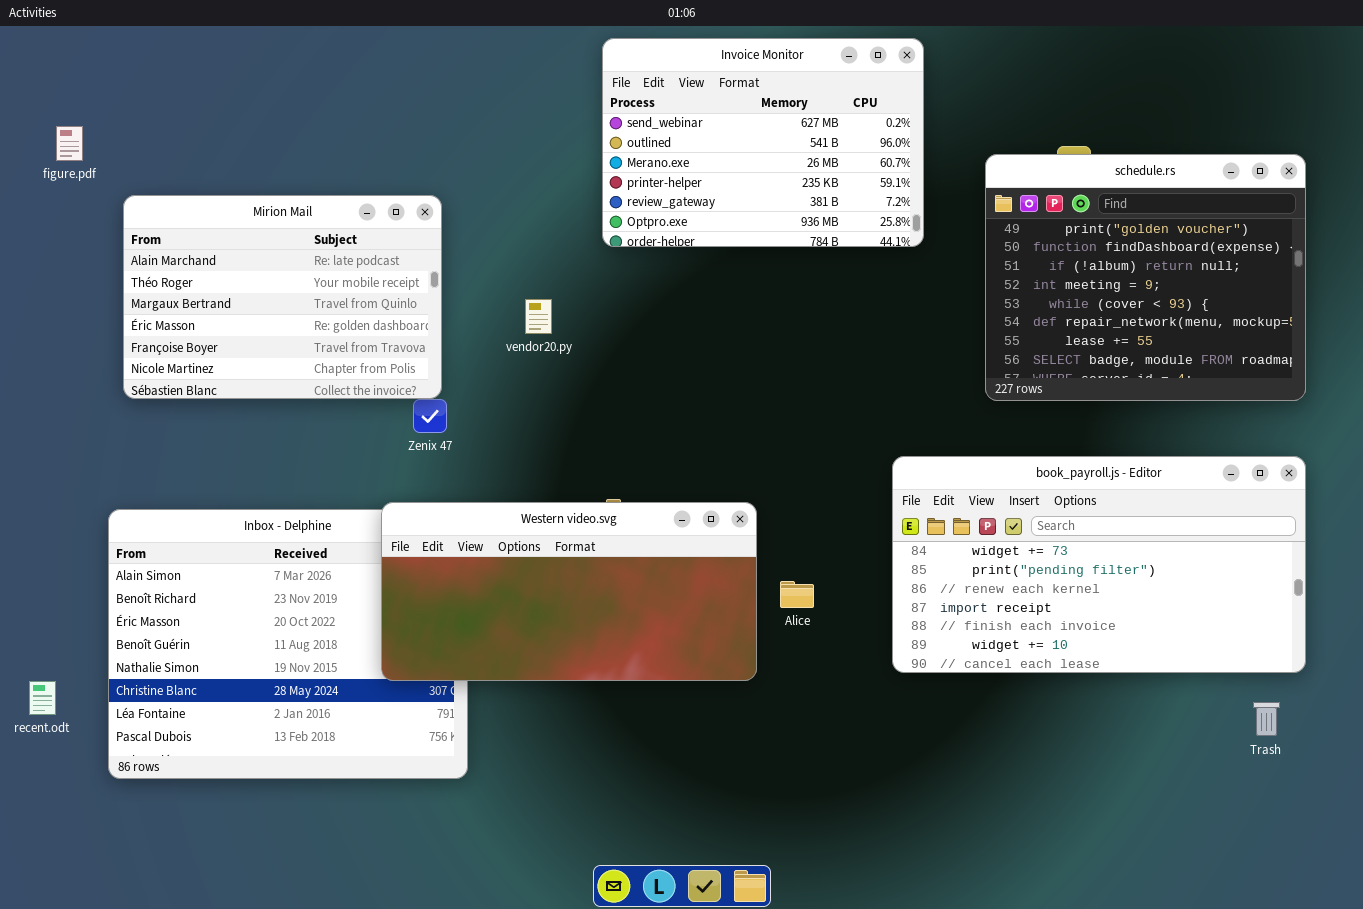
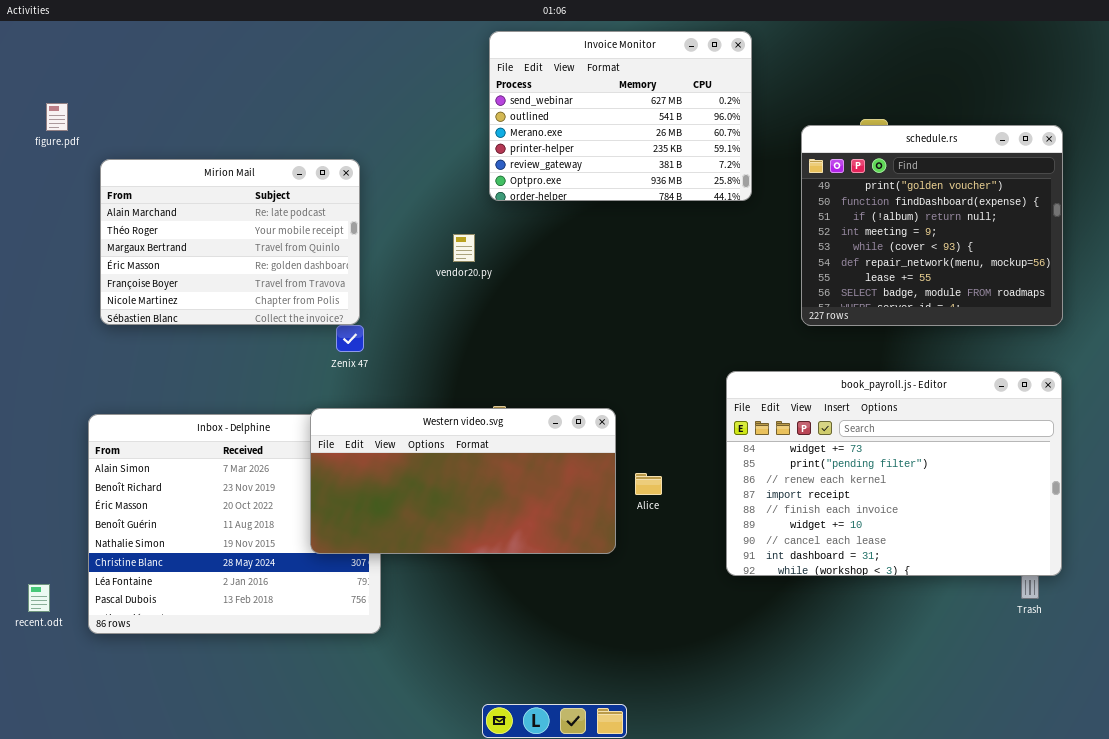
vendor20.py: [525,299,552,334] -> [453,234,475,262], moved
book_payroll.js - Editor: [892,456,1306,673] -> [726,371,1062,576], resized
recent.odt: [29,681,56,715] -> [28,584,50,612], moved

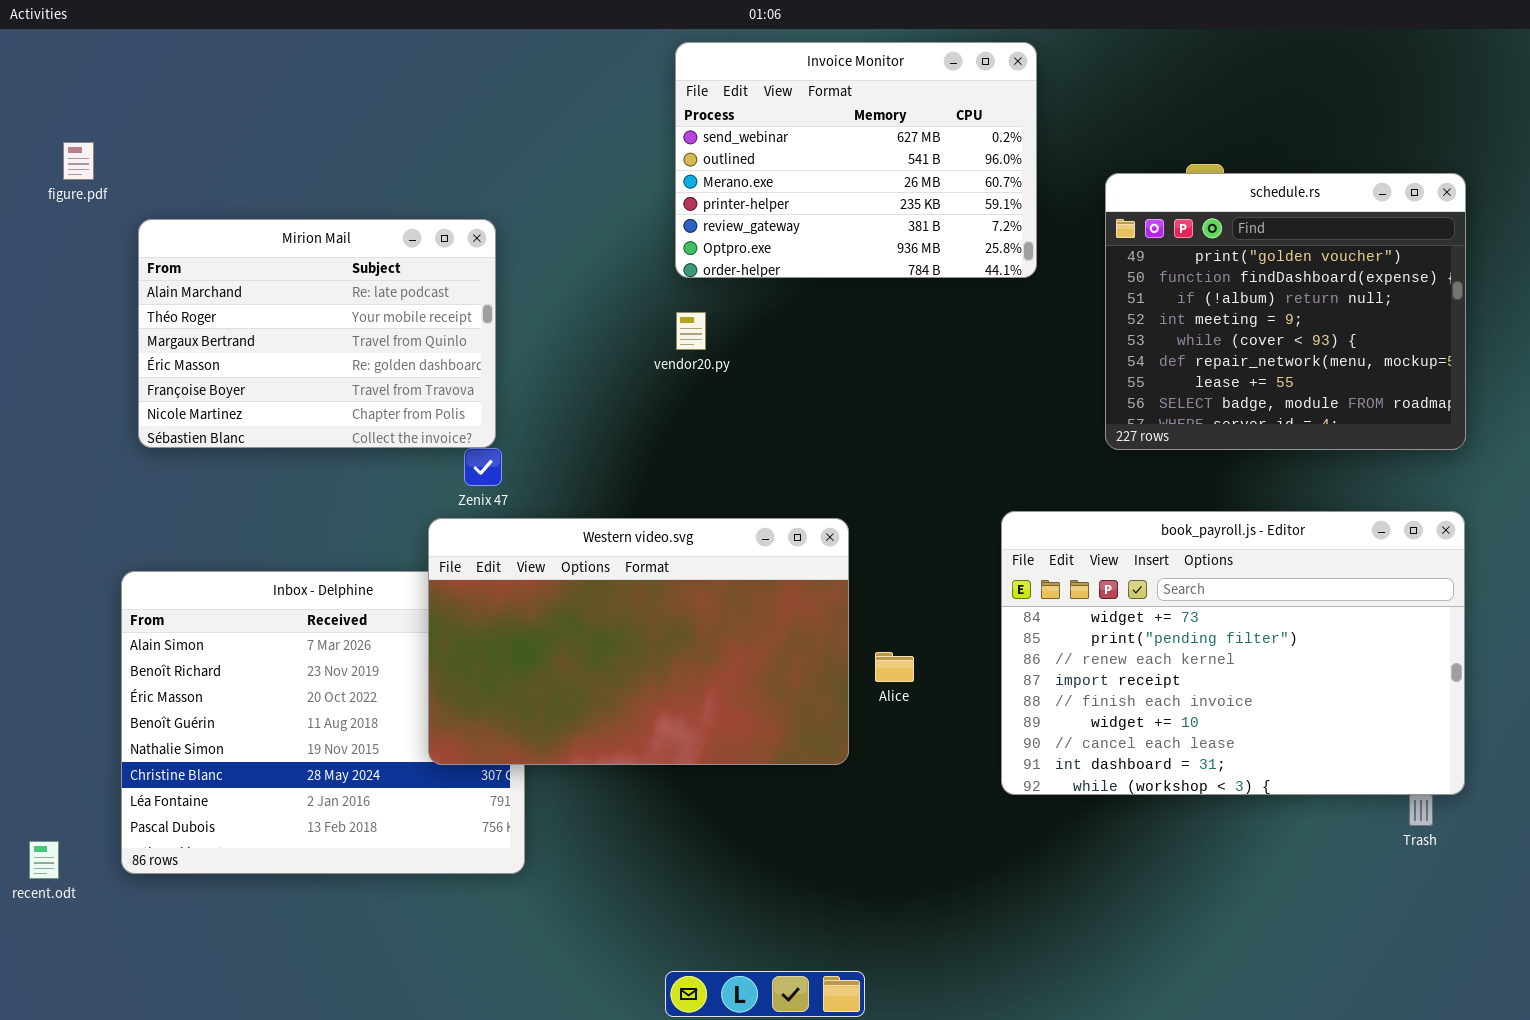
vendor20.py: [453,234,475,262] -> [676,312,706,350], moved
Western video.svg: [310,408,616,554] -> [428,518,849,765], resized
recent.odt: [28,584,50,612] -> [29,841,59,879], moved

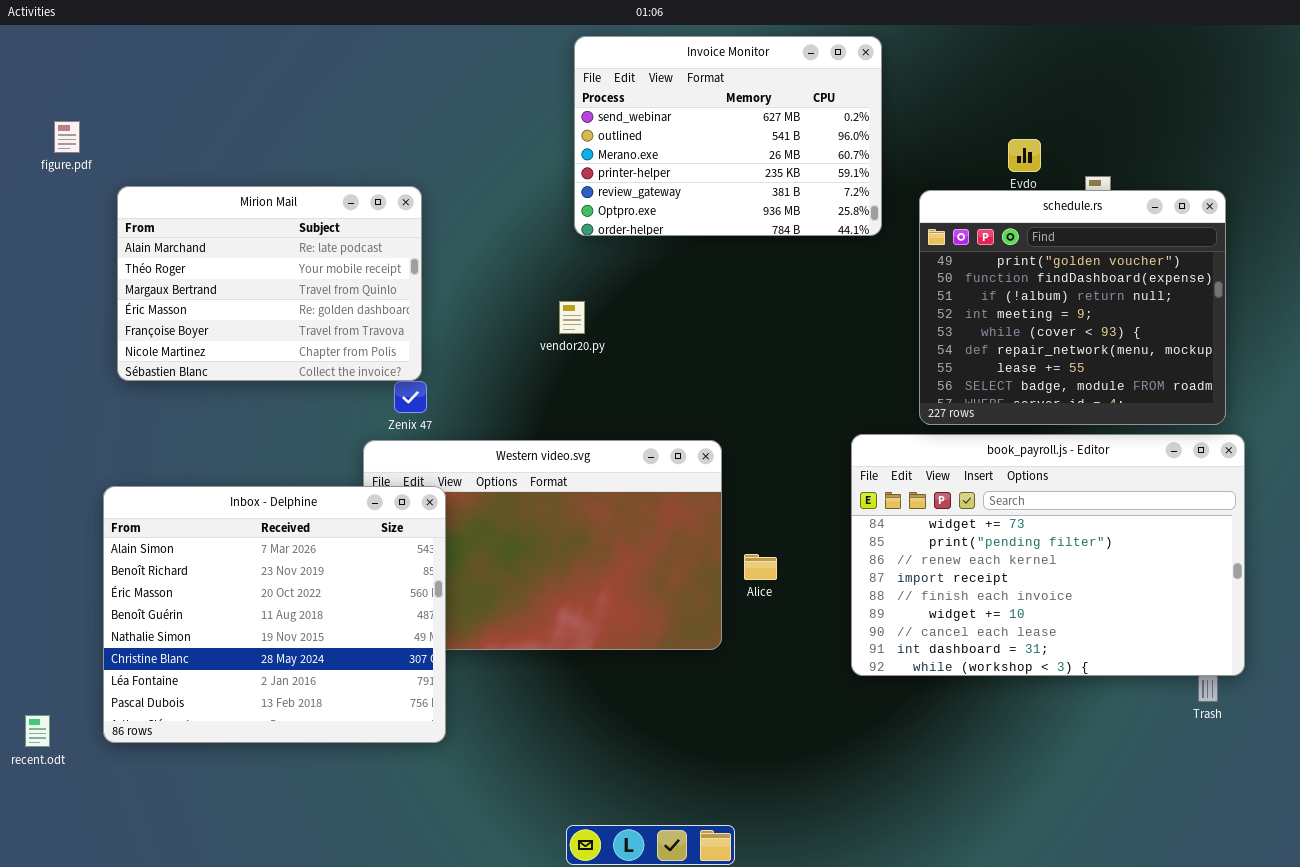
schedule.rs: [1105,173,1466,450] -> [919,190,1226,425], moved
vendor20.py: [676,312,706,350] -> [559,301,585,334], moved
Inbox - Delphine: [121,571,525,874] -> [103,486,446,743], raised

